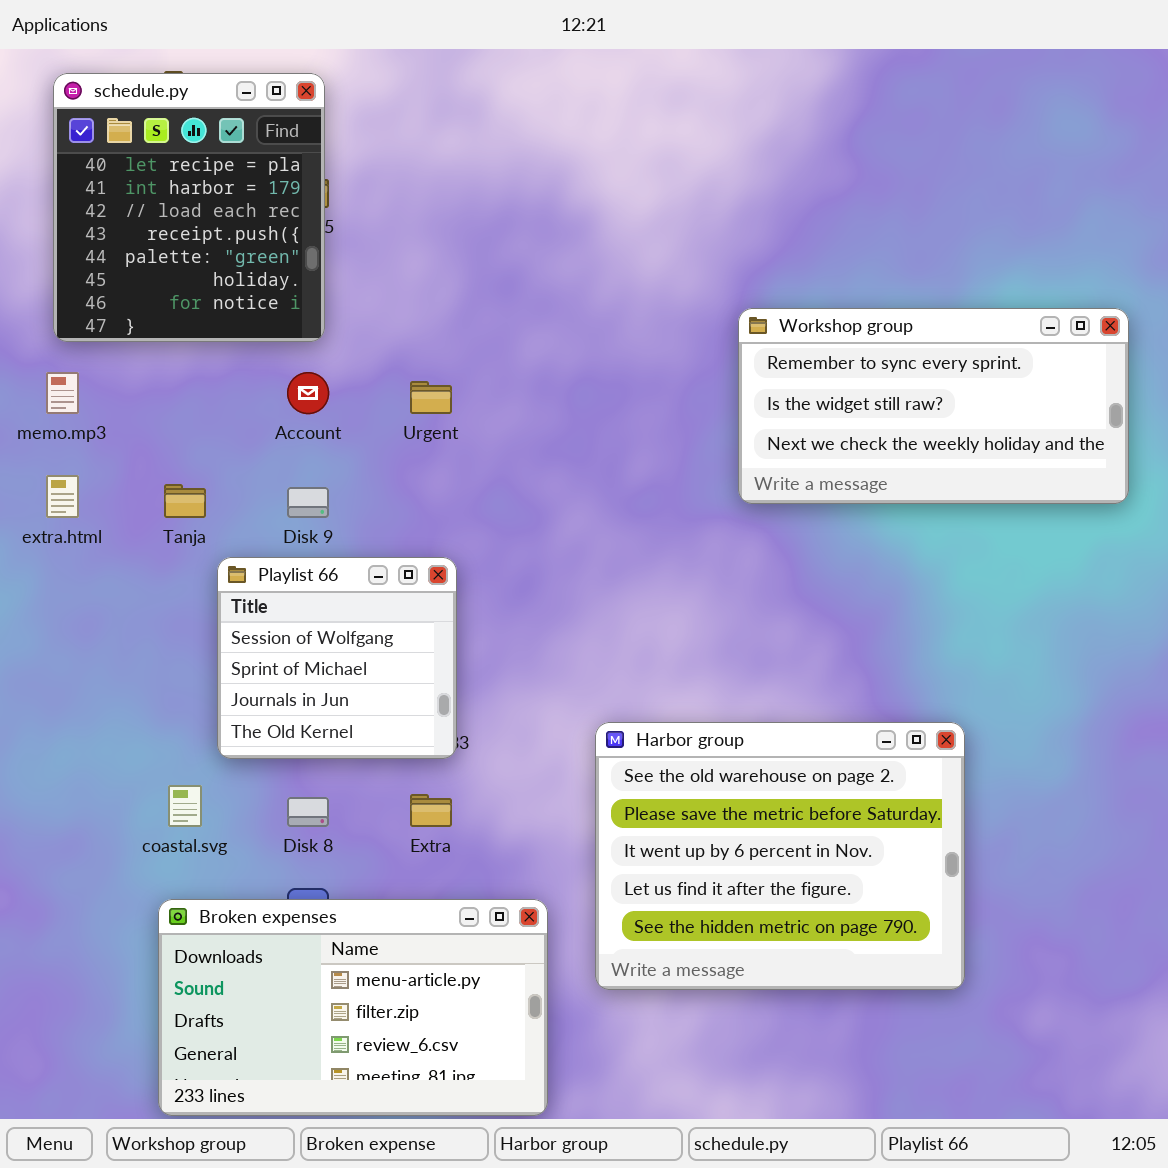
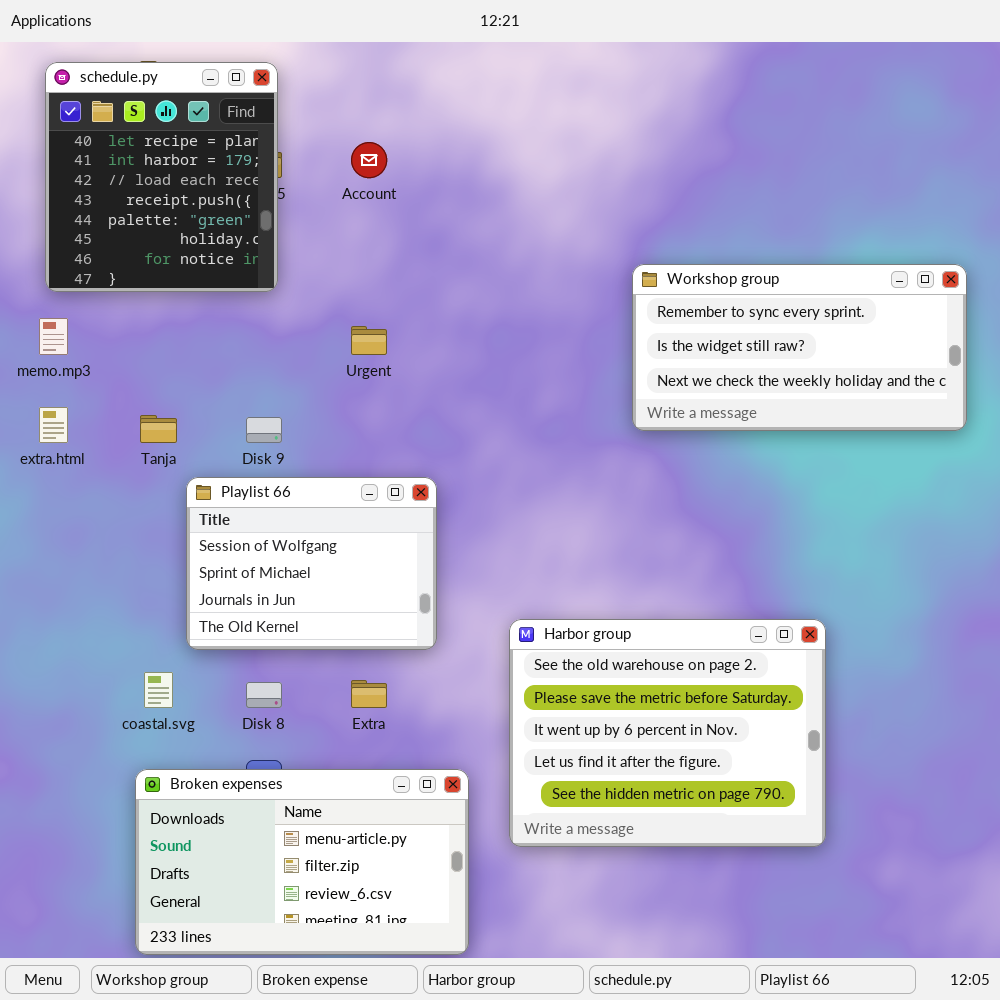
Account: [287,372,329,414] -> [351,142,387,178], moved
Playlist 66: [217,557,457,759] -> [186,477,437,650], resized

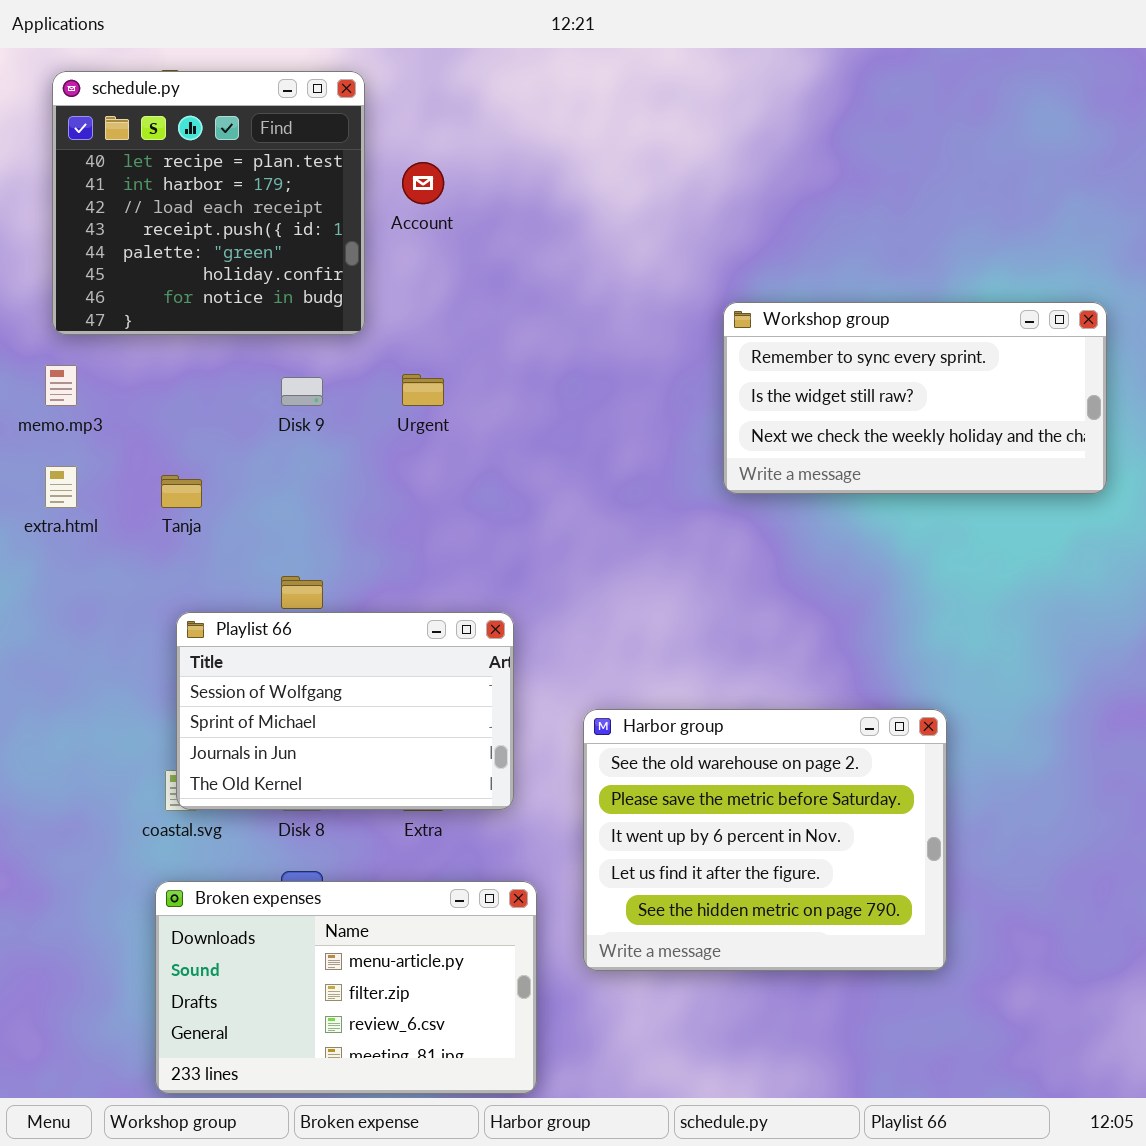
schedule.py: [45,62,278,292] -> [52,71,365,335], resized
Disk 9: [246,417,282,443] -> [281,377,323,406], moved
Playlist 66: [186,477,437,650] -> [176,612,514,810], moved, resized

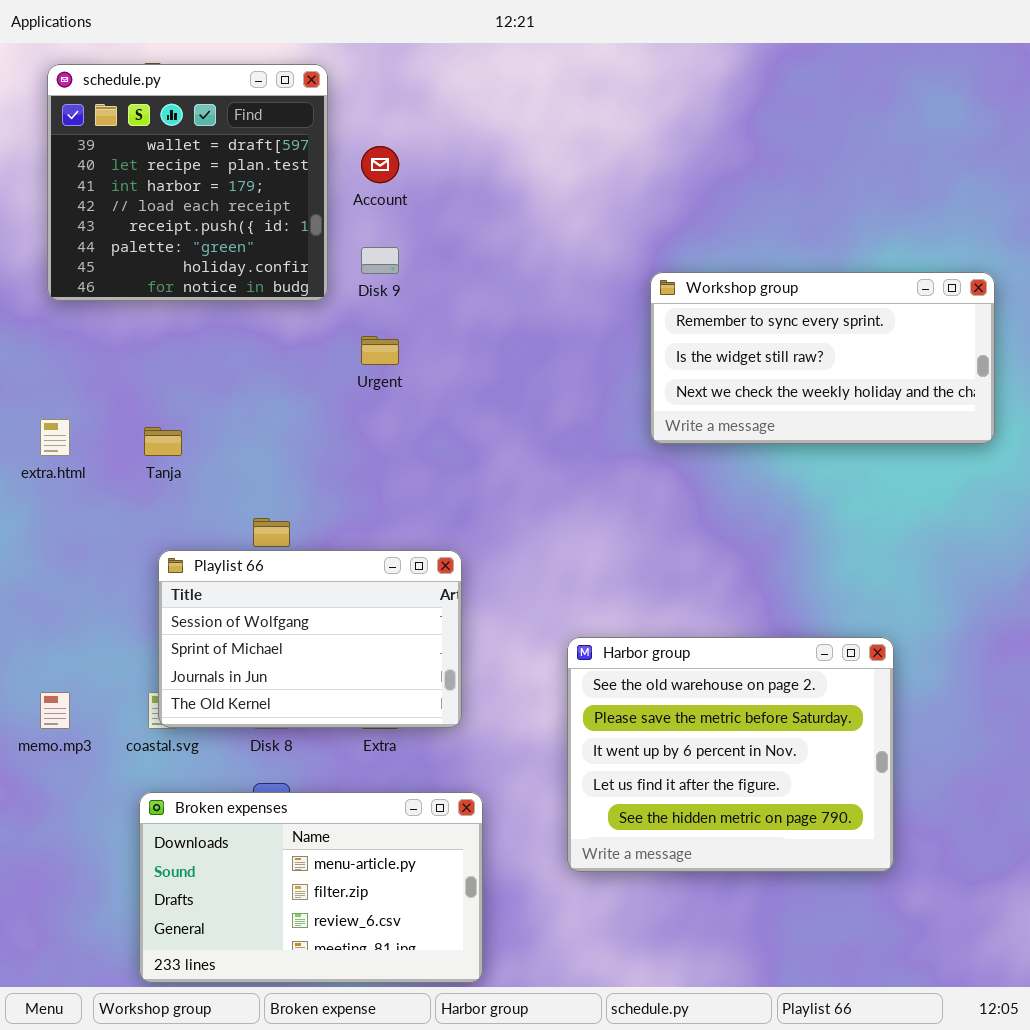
schedule.py: [52,71,365,335] -> [47,64,328,301], scrolled up 1 row
memo.mp3: [45,365,77,406] -> [40,692,70,729], moved
Disk 9: [281,377,323,406] -> [361,247,399,274], moved
Harbor group: [583,709,947,971] -> [567,637,894,872], moved

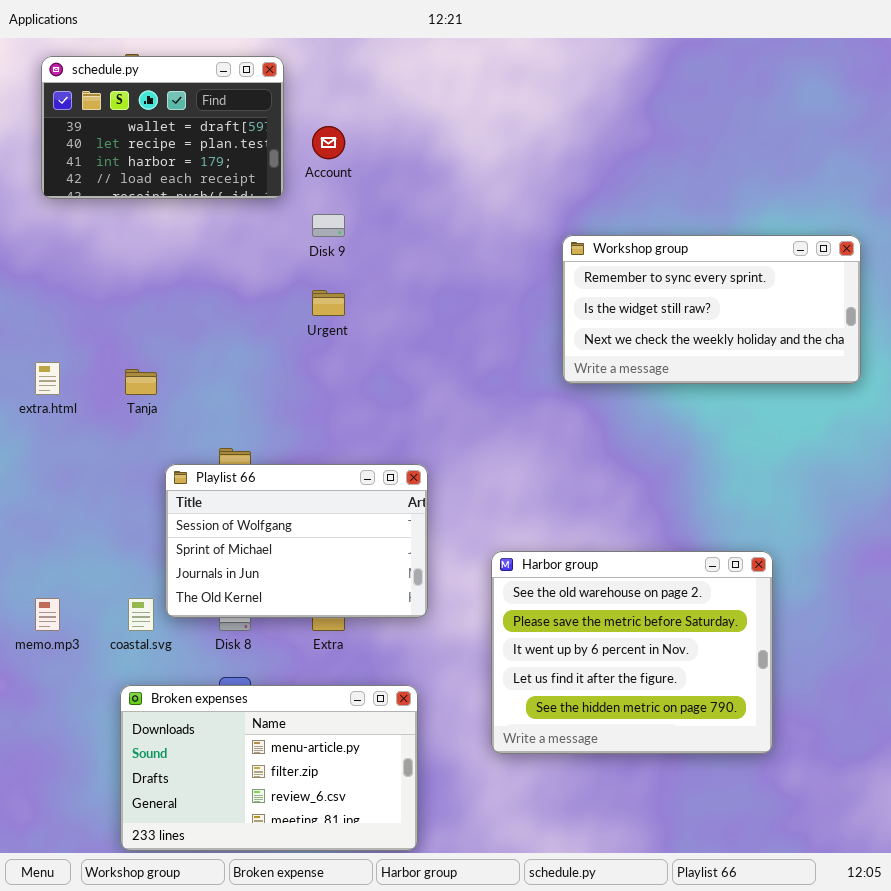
schedule.py: [47,64,328,301] -> [41,56,284,199], resized
Playlist 66: [158,550,462,728] -> [165,464,428,618], moved

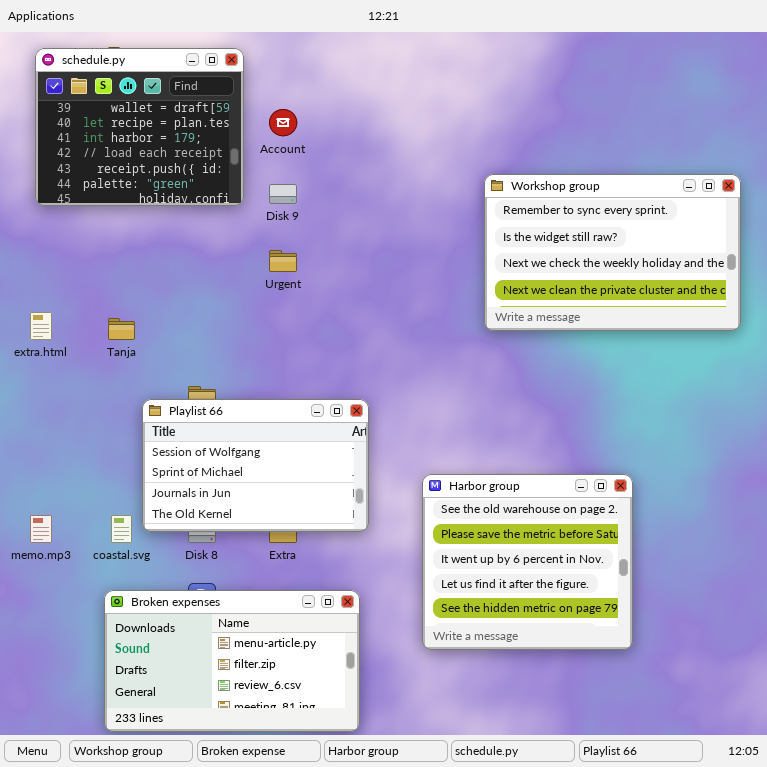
schedule.py: [41,56,284,199] -> [35,48,244,206], resized
Workshop group: [562,235,861,384] -> [484,174,741,331], resized
Harbor group: [491,551,773,754] -> [422,474,633,650], resized

